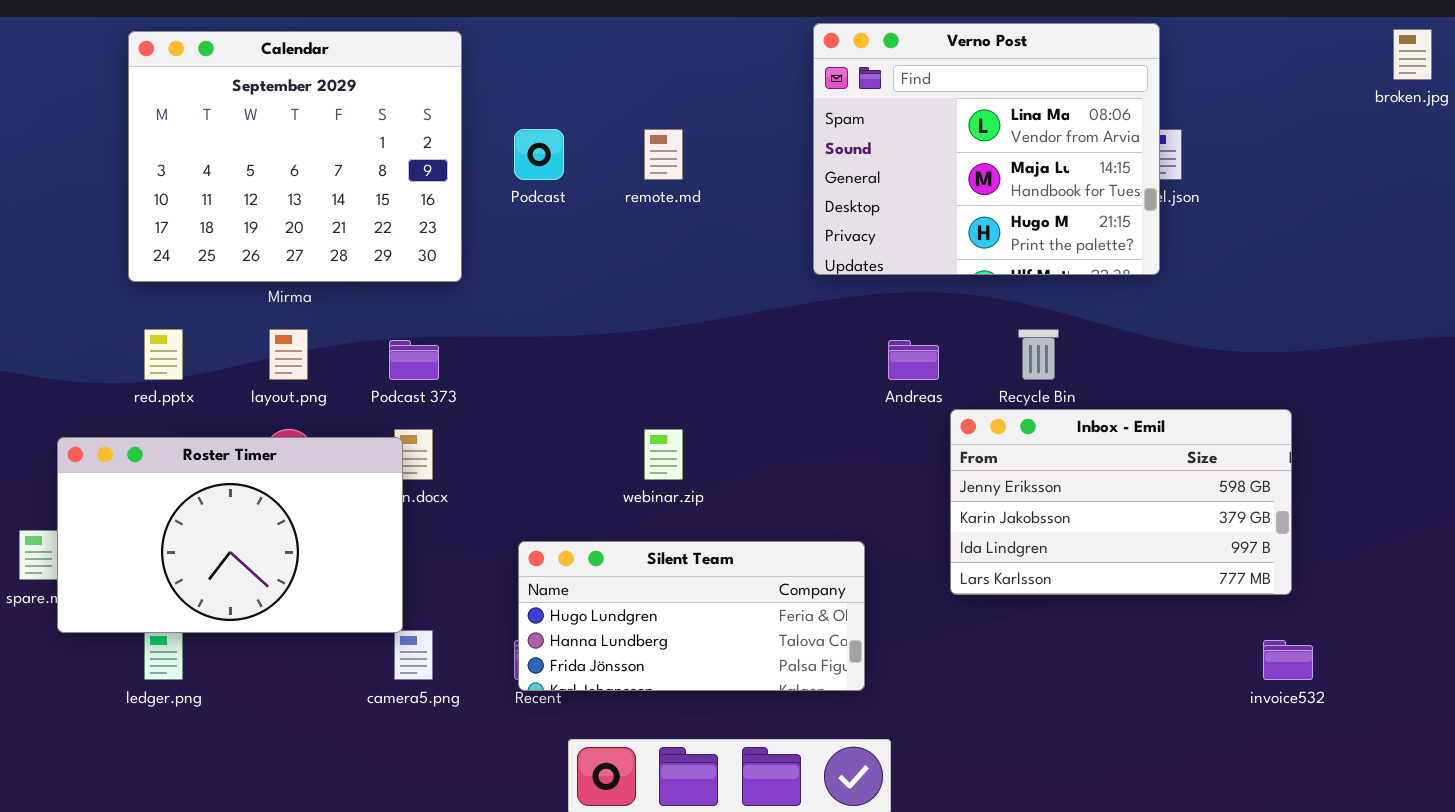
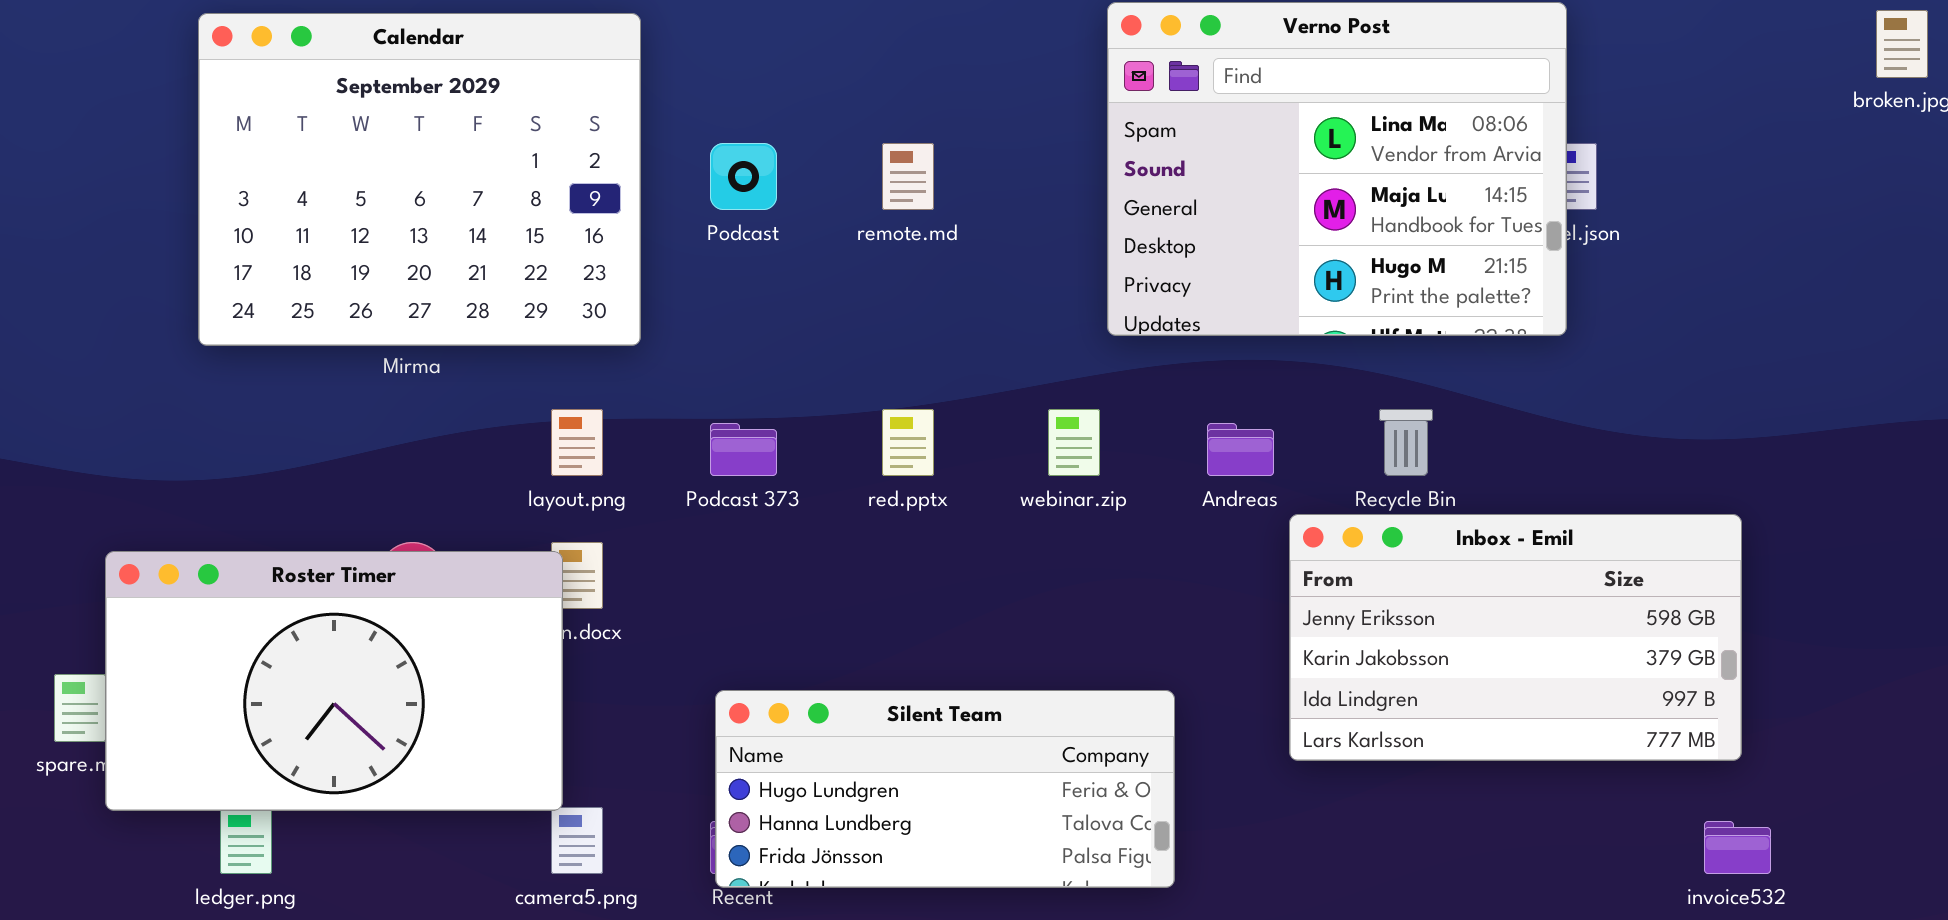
red.pptx: [144,329,183,380] -> [882,409,934,476], moved
layout.png: [269,329,308,380] -> [551,409,603,476], moved
Podcast 373: [389,340,439,380] -> [710,423,777,476], moved
webinar.zip: [644,429,683,480] -> [1048,409,1100,476], moved

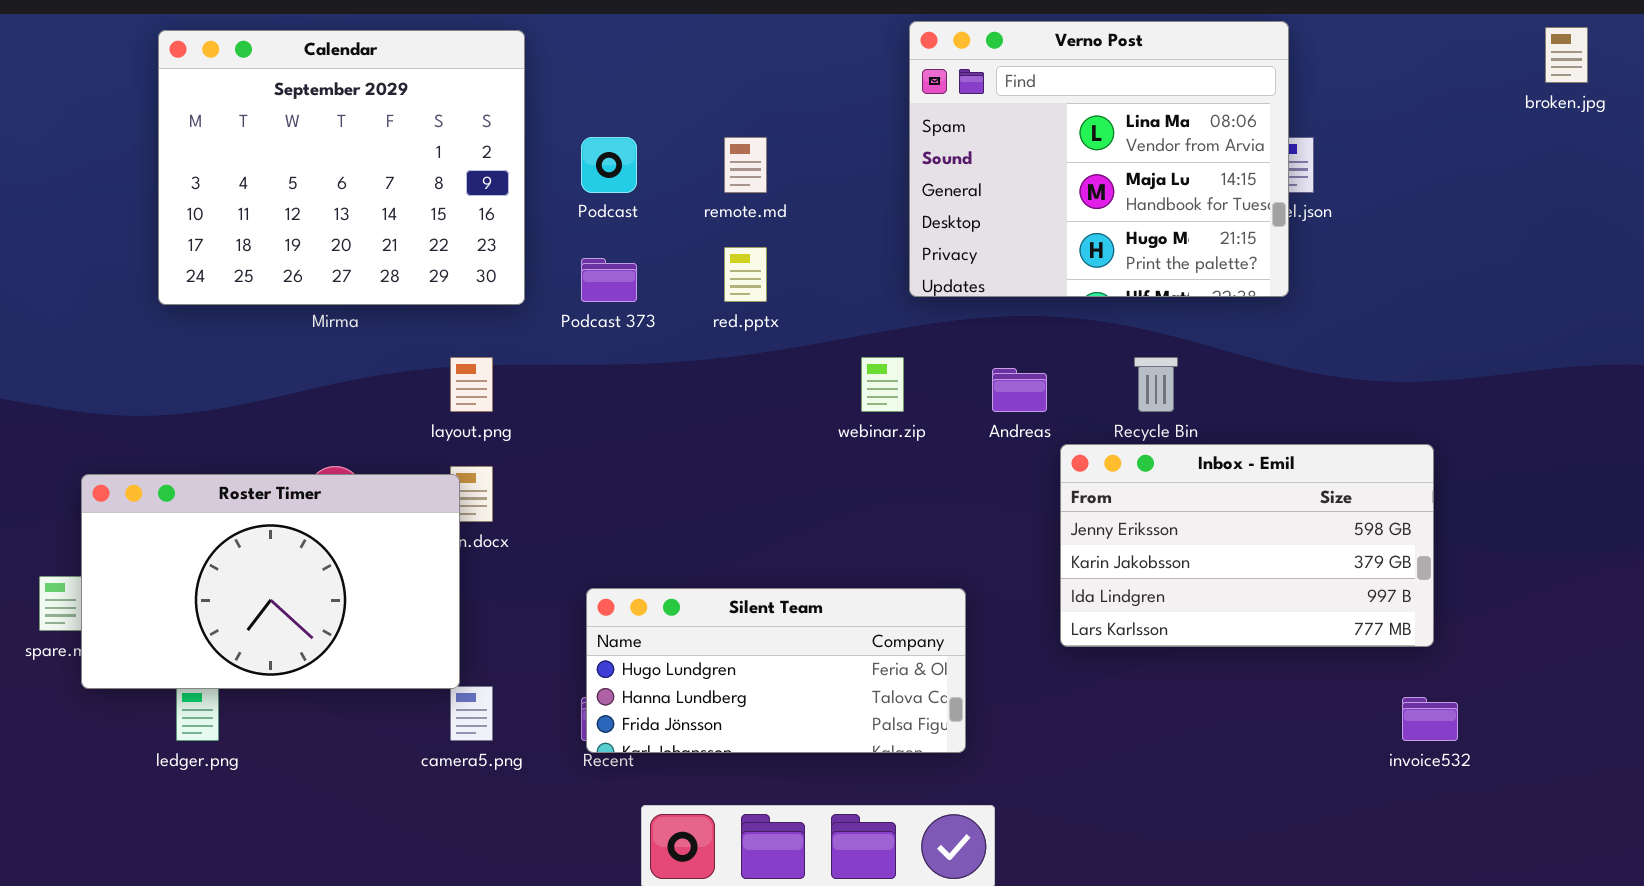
red.pptx: [882,409,934,476] -> [724,247,767,302], moved
Podcast 373: [710,423,777,476] -> [581,258,637,302], moved

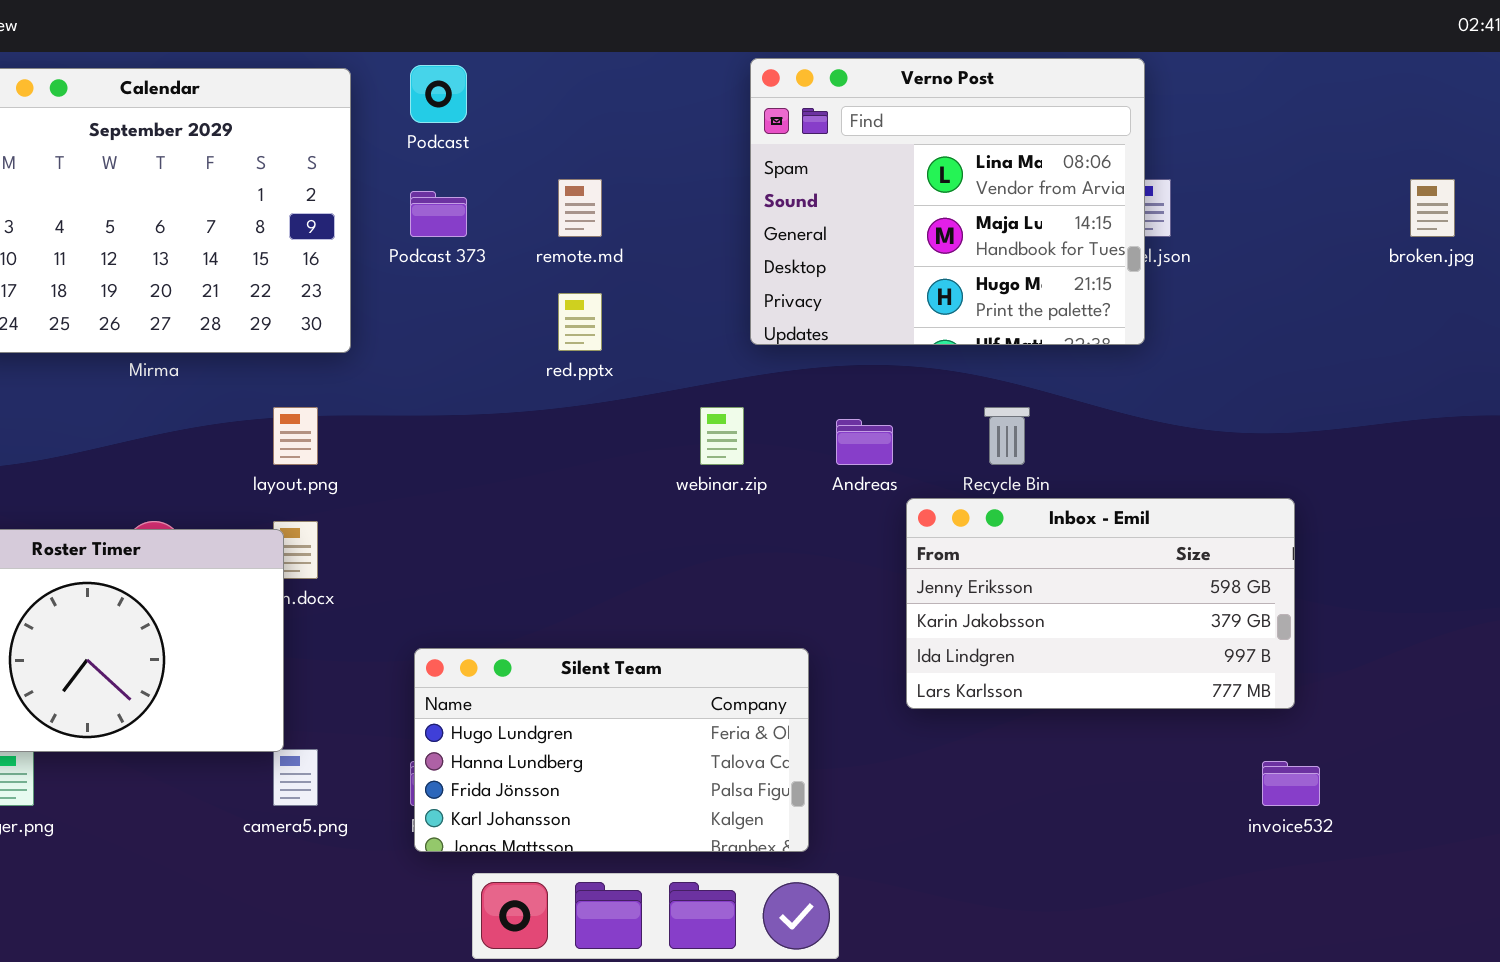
broken.jpg: [1545,27,1588,83] -> [1410,179,1455,237], moved
Podcast: [581,137,637,193] -> [410,65,467,123], moved
Podcast 373: [581,258,637,302] -> [410,191,467,237], moved
Silent Team: [586,588,966,753] -> [414,648,809,852], resized

